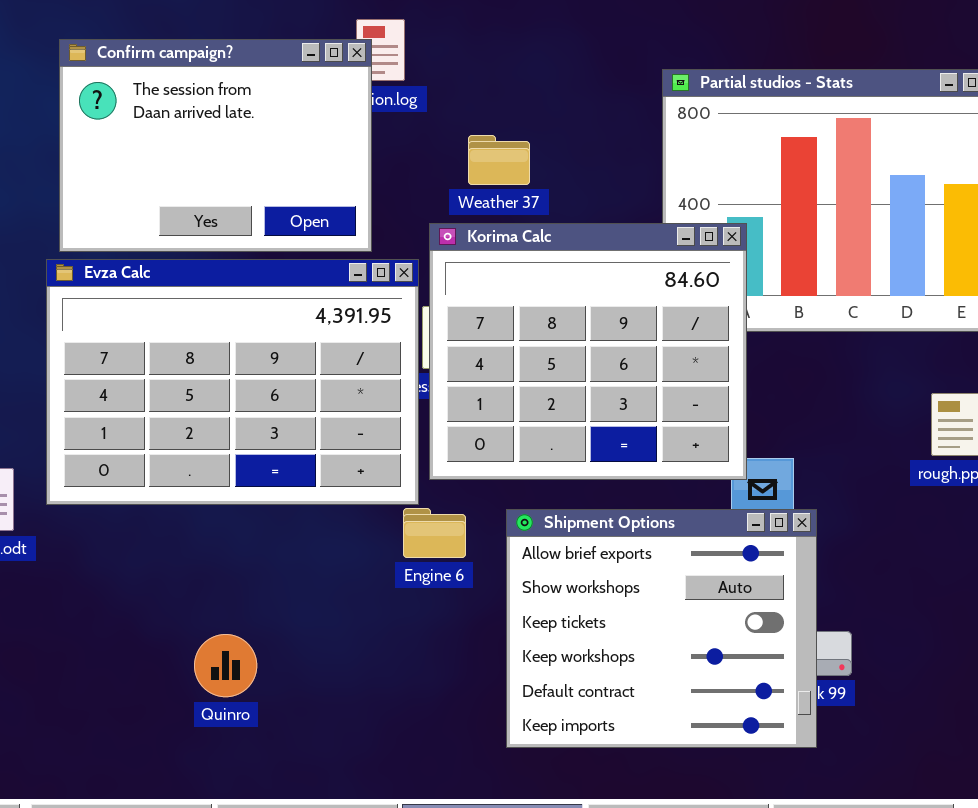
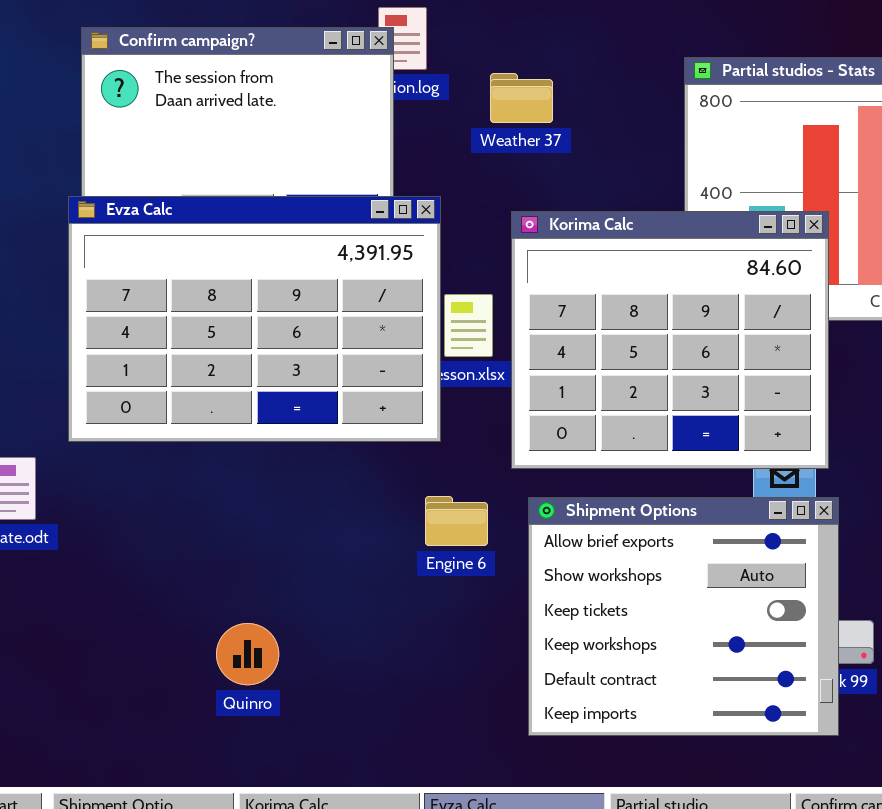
Weather 37: [468,135,530,185] -> [490,73,553,123], moved
Korima Calc: [429,223,747,480] -> [511,211,829,469], moved
Evza Calc: [46,259,419,505] -> [68,196,441,442], moved

